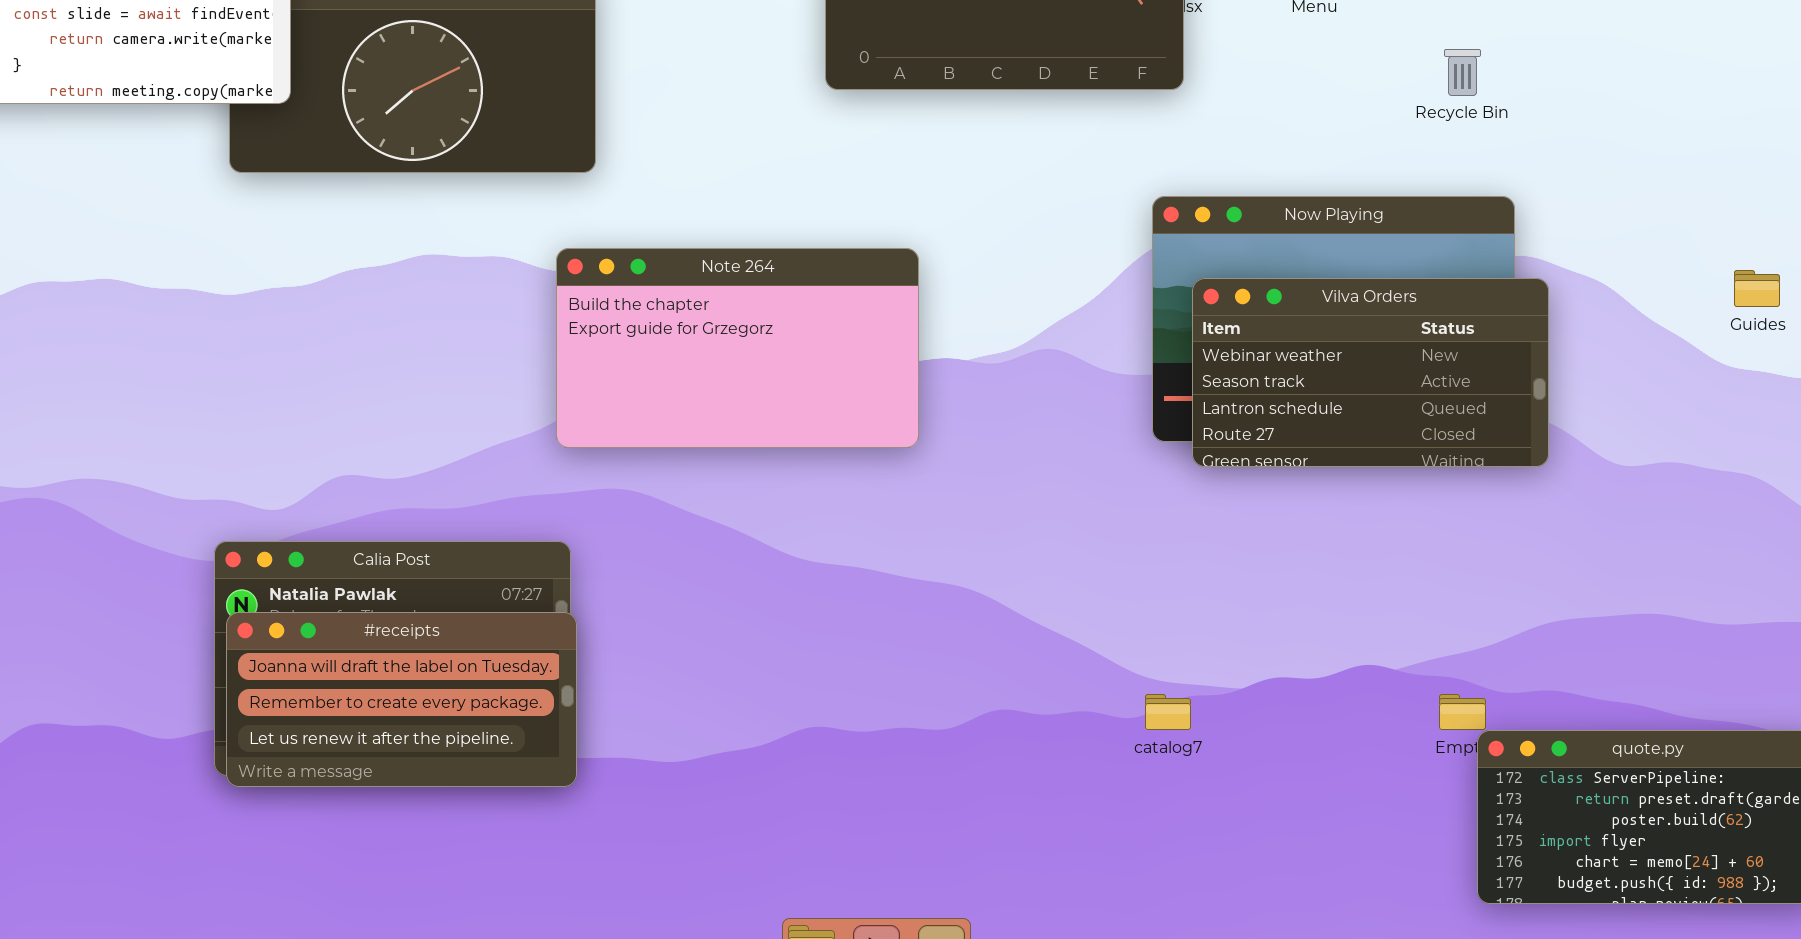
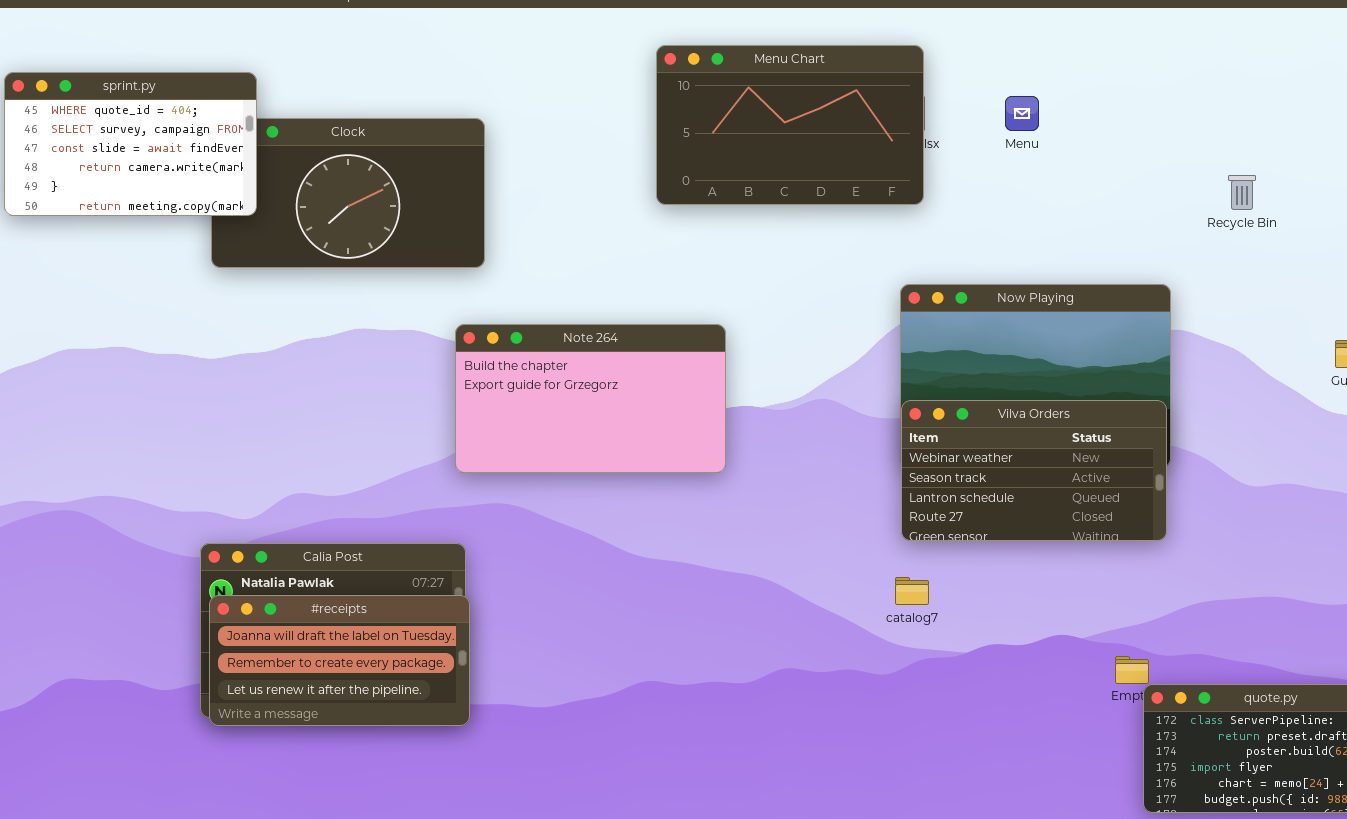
Recycle Bin: [1444,49,1481,96] -> [1228,175,1256,210], moved
Vilva Orders: [1192,278,1549,467] -> [901,400,1167,541], moved
catalog7: [1145,694,1191,730] -> [895,577,929,605], moved

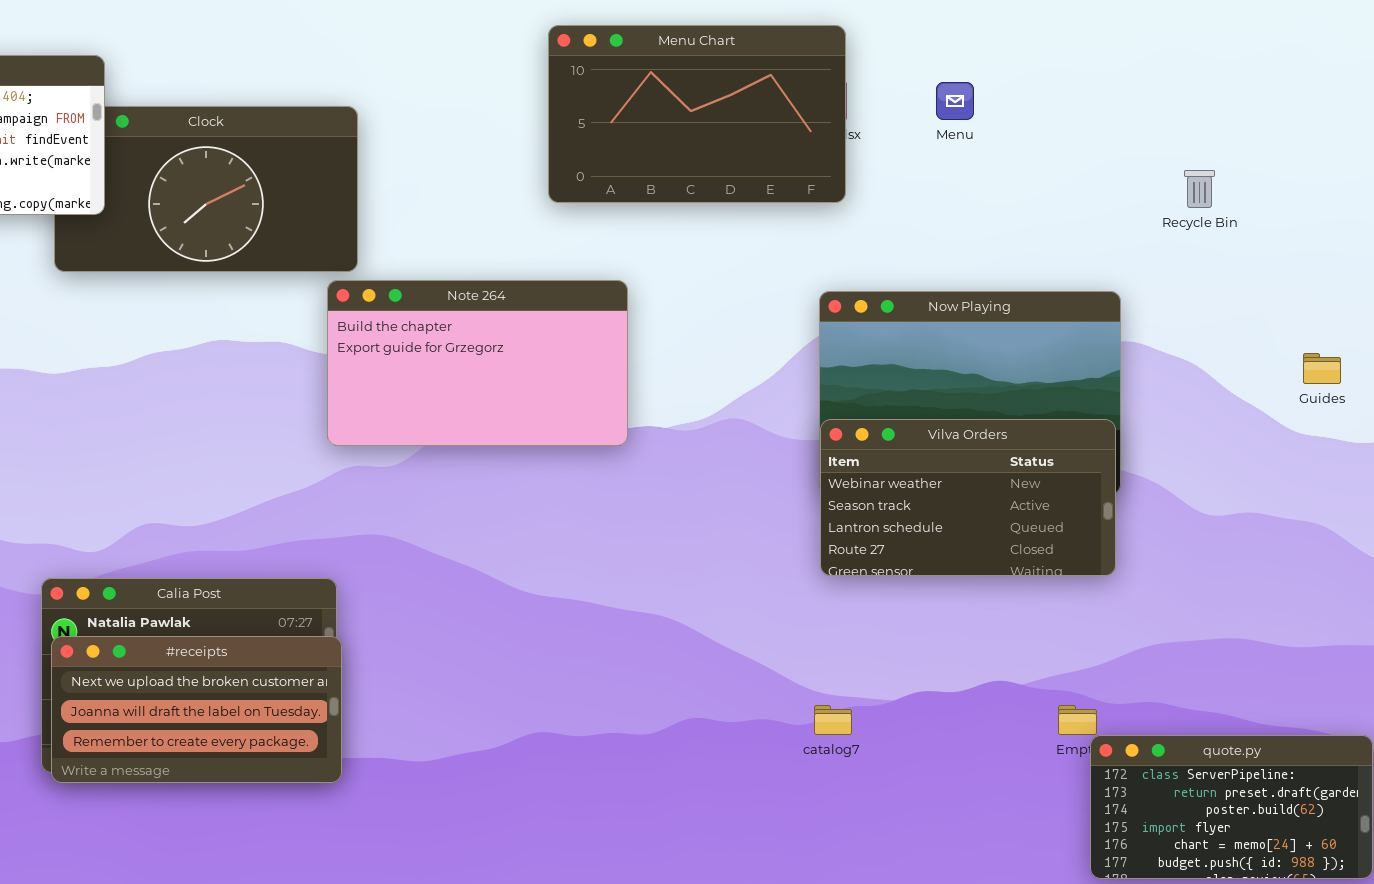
Note 264: [455,324,726,473] -> [327,280,628,446], moved
catalog7: [895,577,929,605] -> [814,705,852,735], moved
#receipts: [209,595,470,726] -> [51,636,342,783], scrolled up 1 row

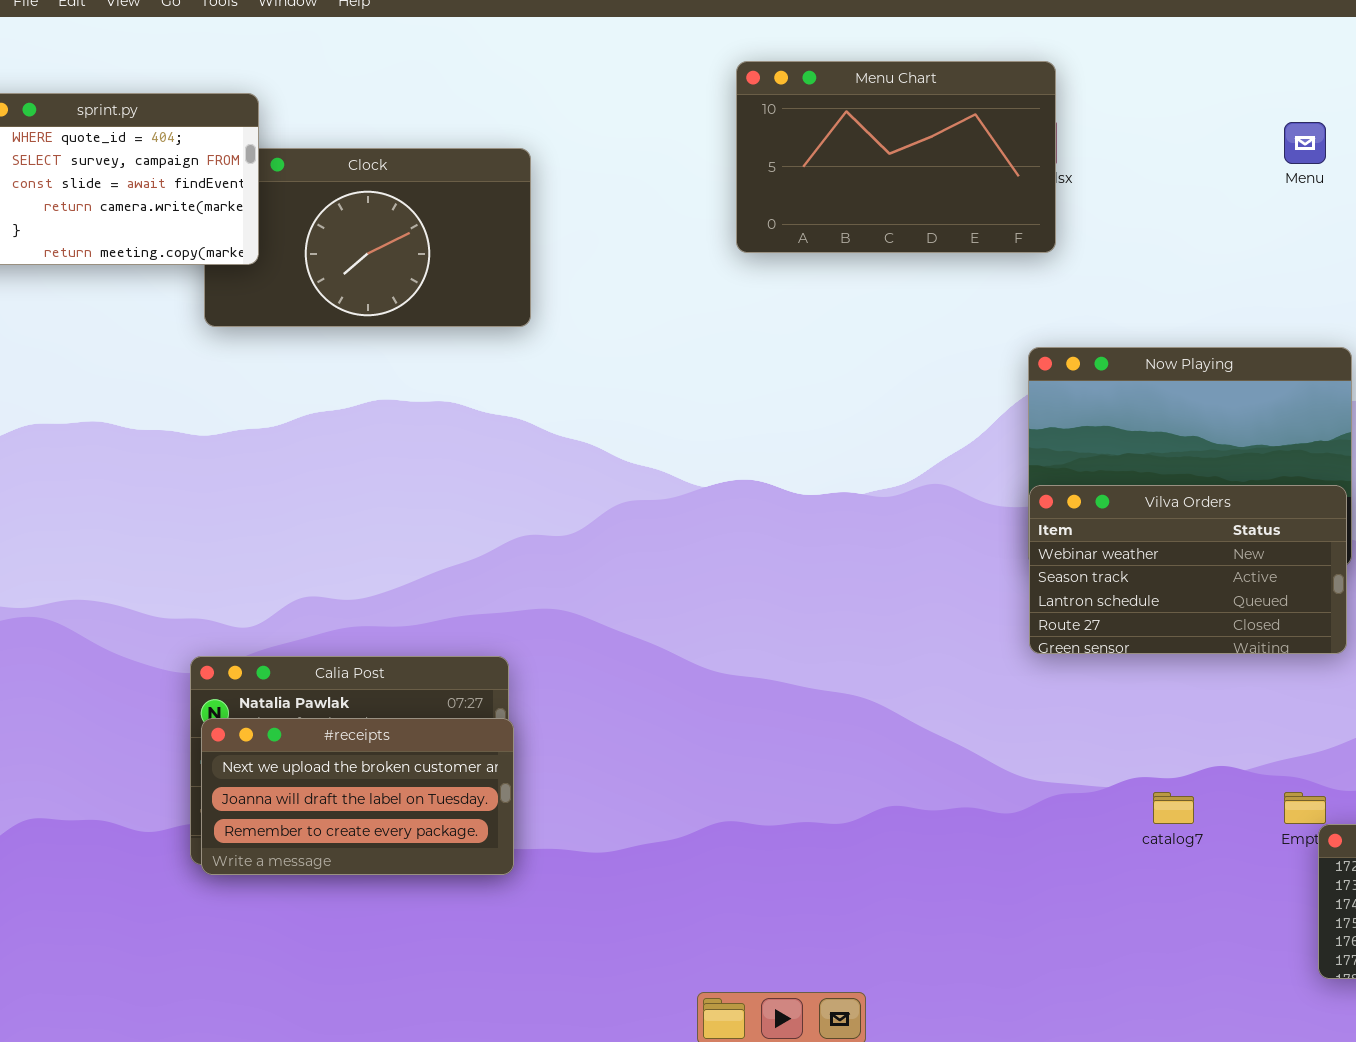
Menu: [936,82,974,120] -> [1284,122,1326,164], moved
Note 264: [327,280,628,446] -> none, closed
catalog7: [814,705,852,735] -> [1153,792,1194,824], moved

